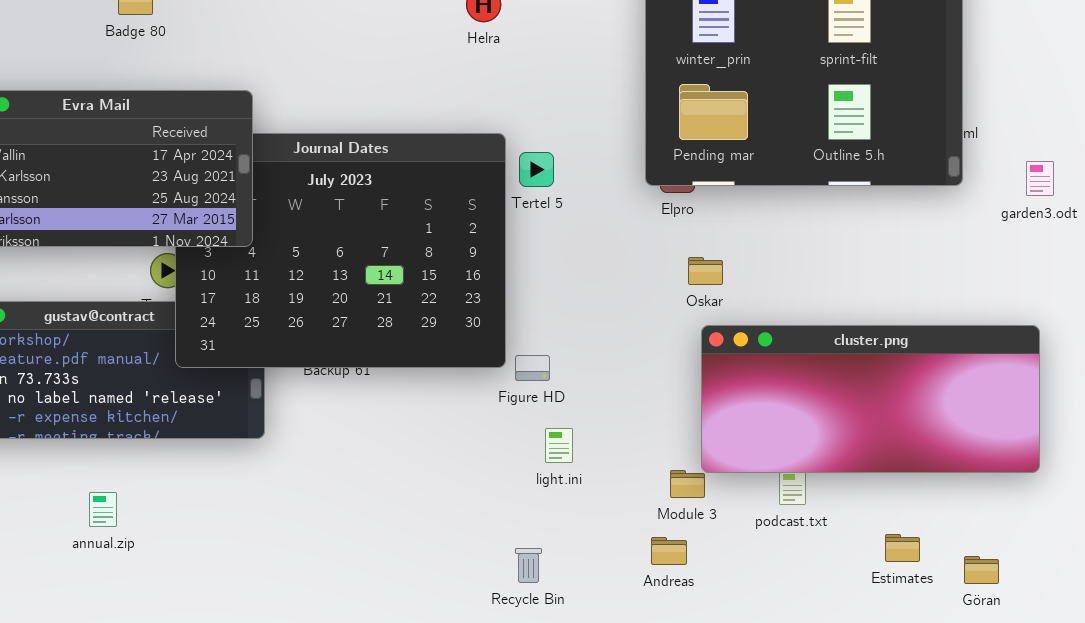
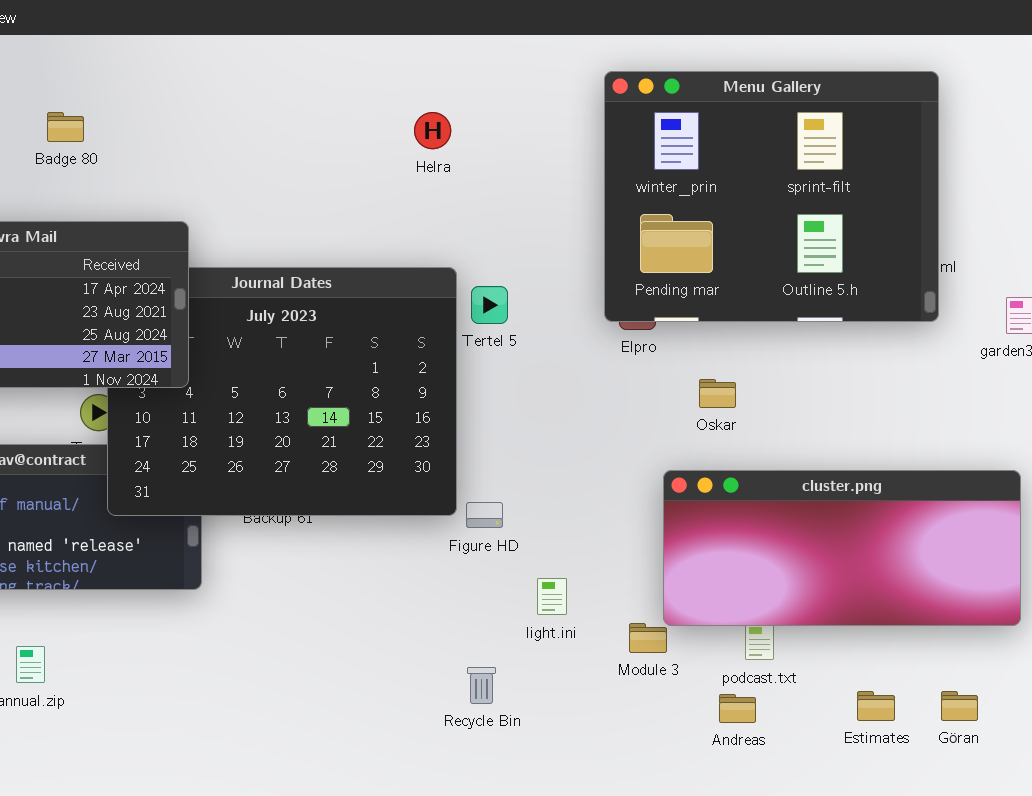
Oskar: [688,257,723,285] -> [699,379,736,408], moved
light.ini: [545,428,573,463] -> [537,578,567,615], moved
Andreas: [651,537,687,565] -> [719,694,756,723], moved
Recycle Bin: [515,548,542,583] -> [467,667,496,704], moved
Göran: [964,556,999,584] -> [941,691,978,721], moved

